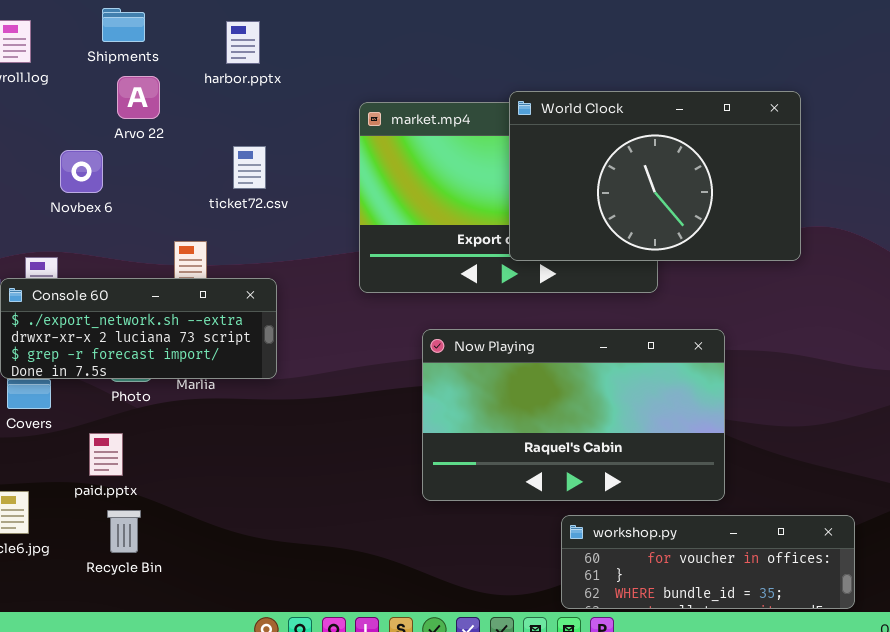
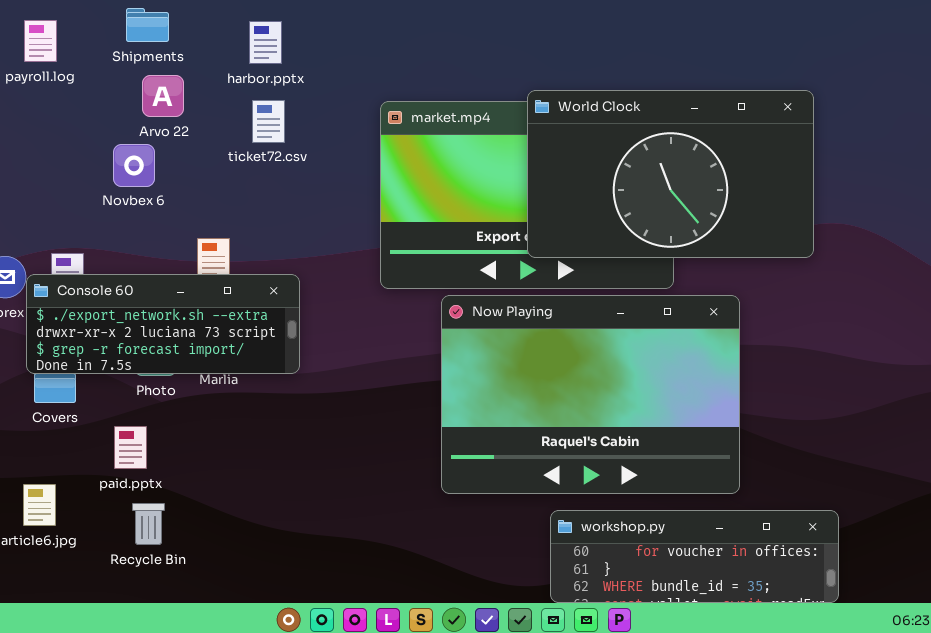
ticket72.csv: [233,146,266,189] -> [252,100,285,143], moved
Novbex 6: [60,150,103,193] -> [113,144,155,187], moved
Now Playing: [422,329,725,501] -> [441,295,740,494], resized
workshop.py: [561,515,855,609] -> [550,510,839,603], moved

